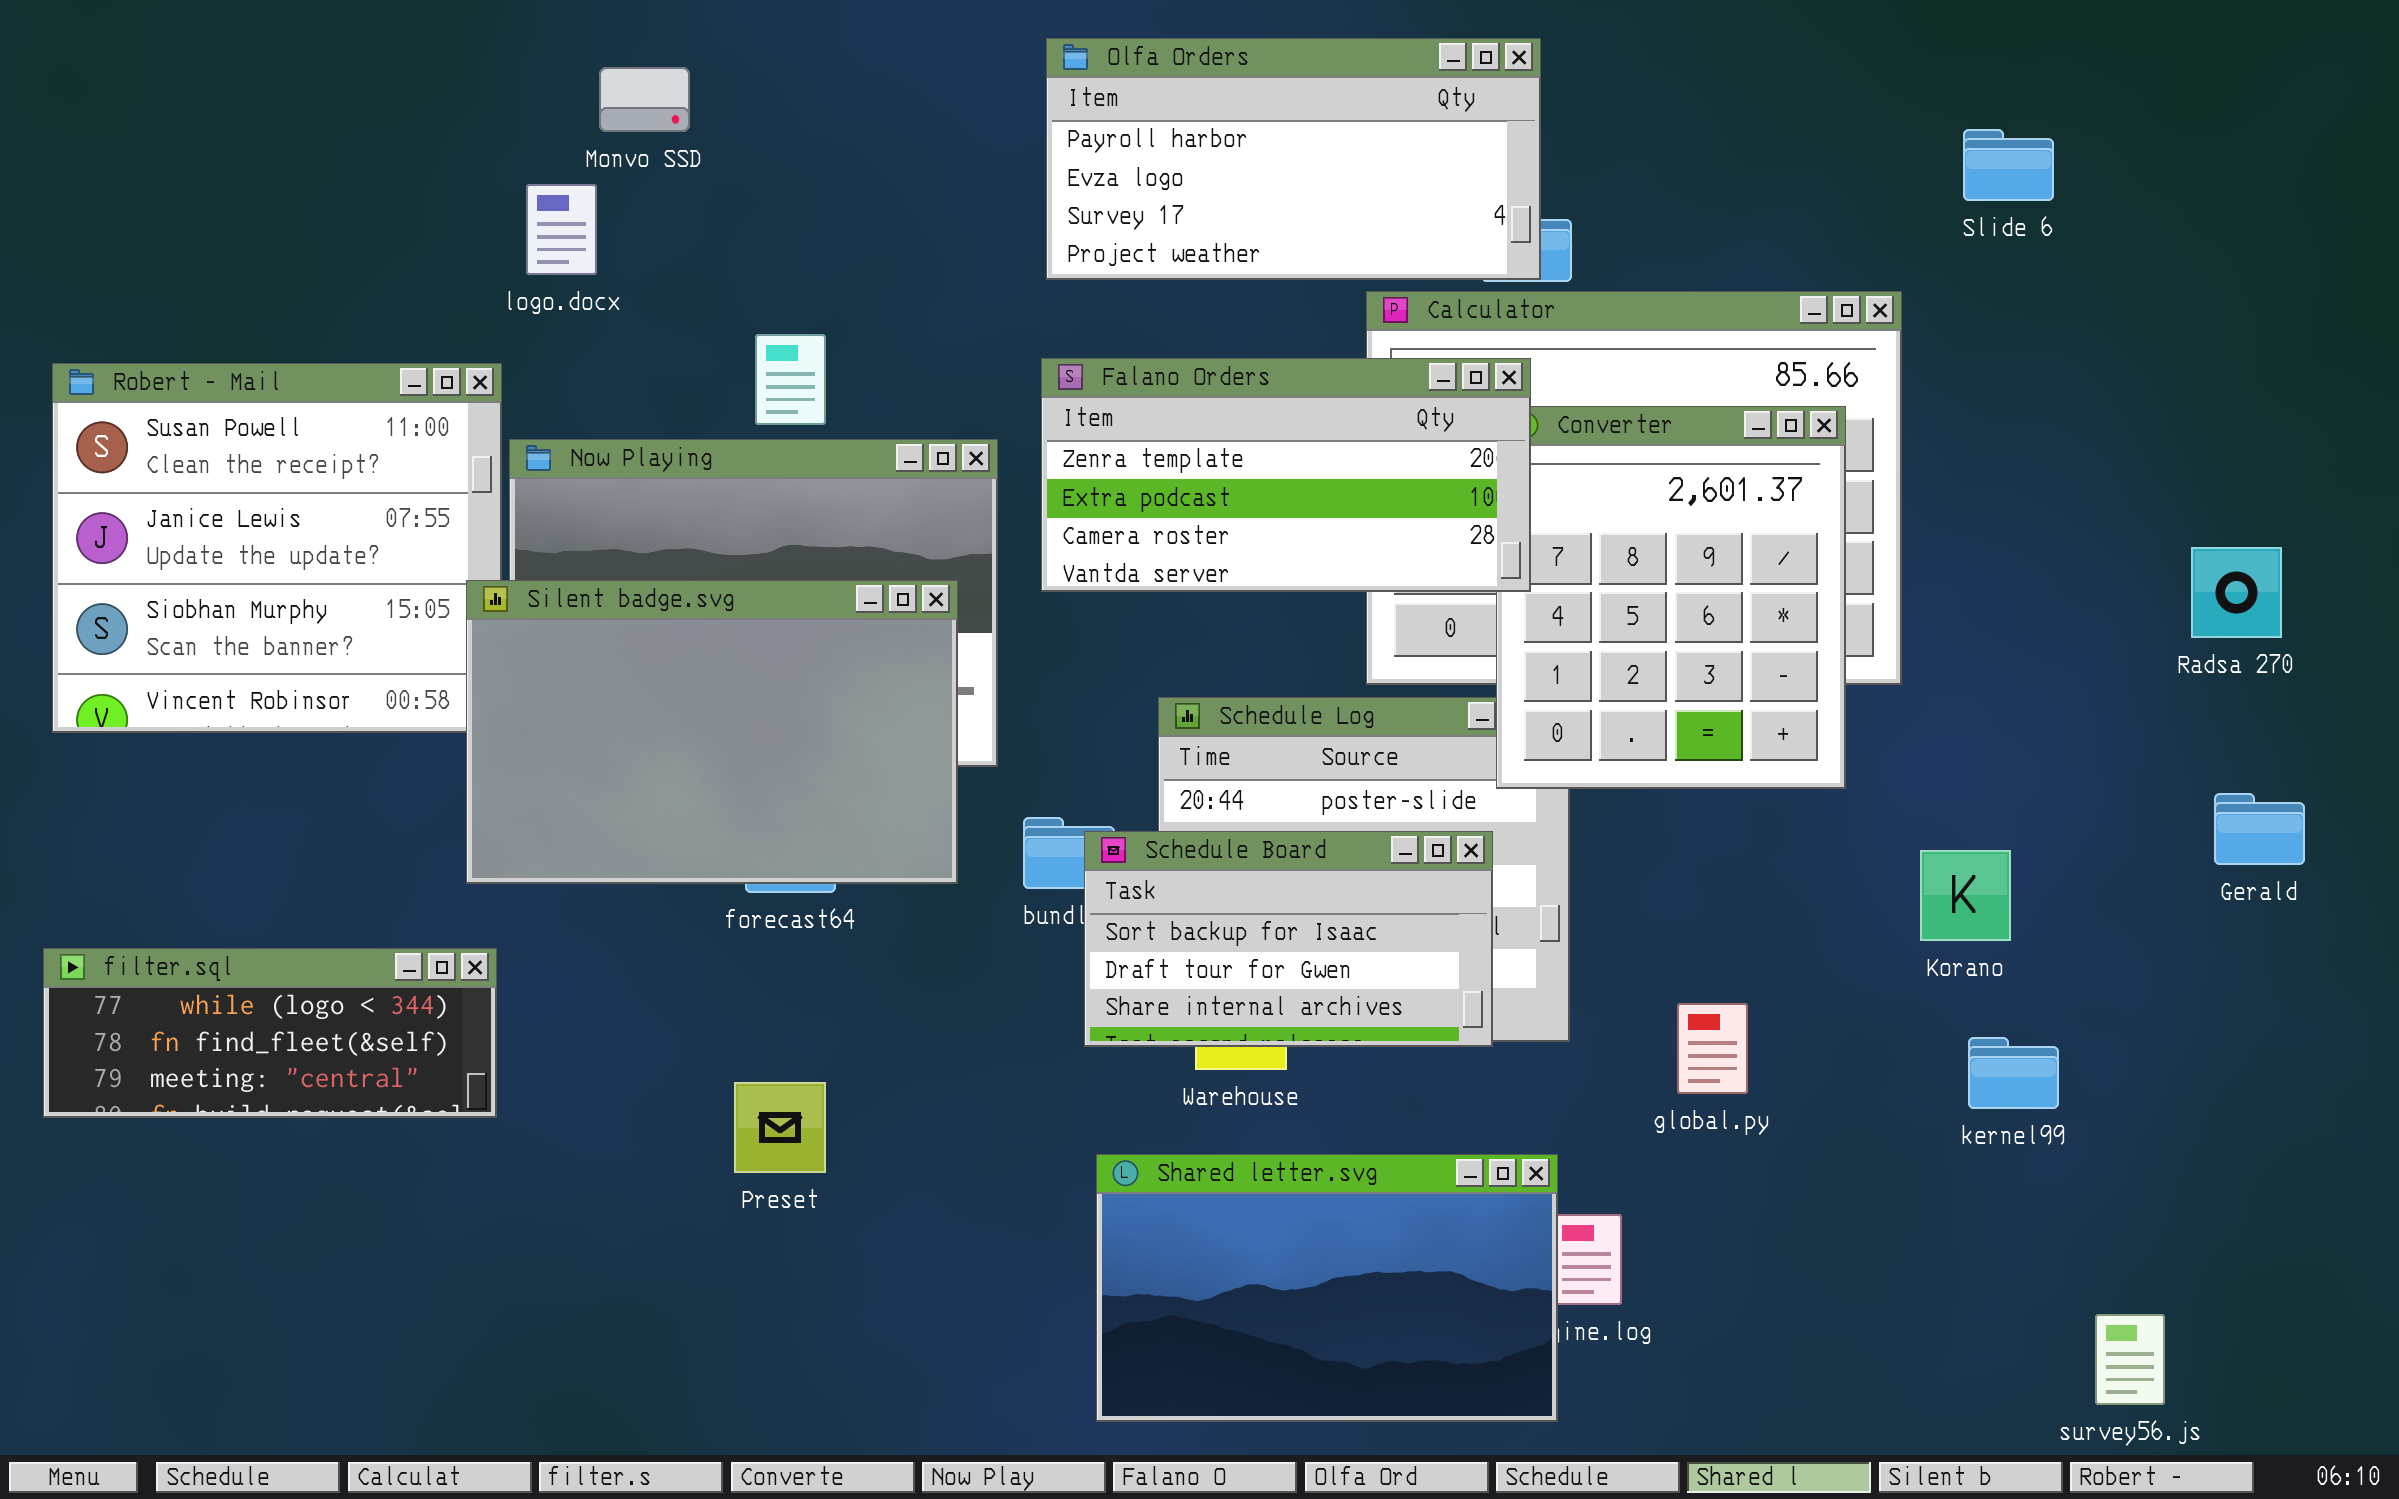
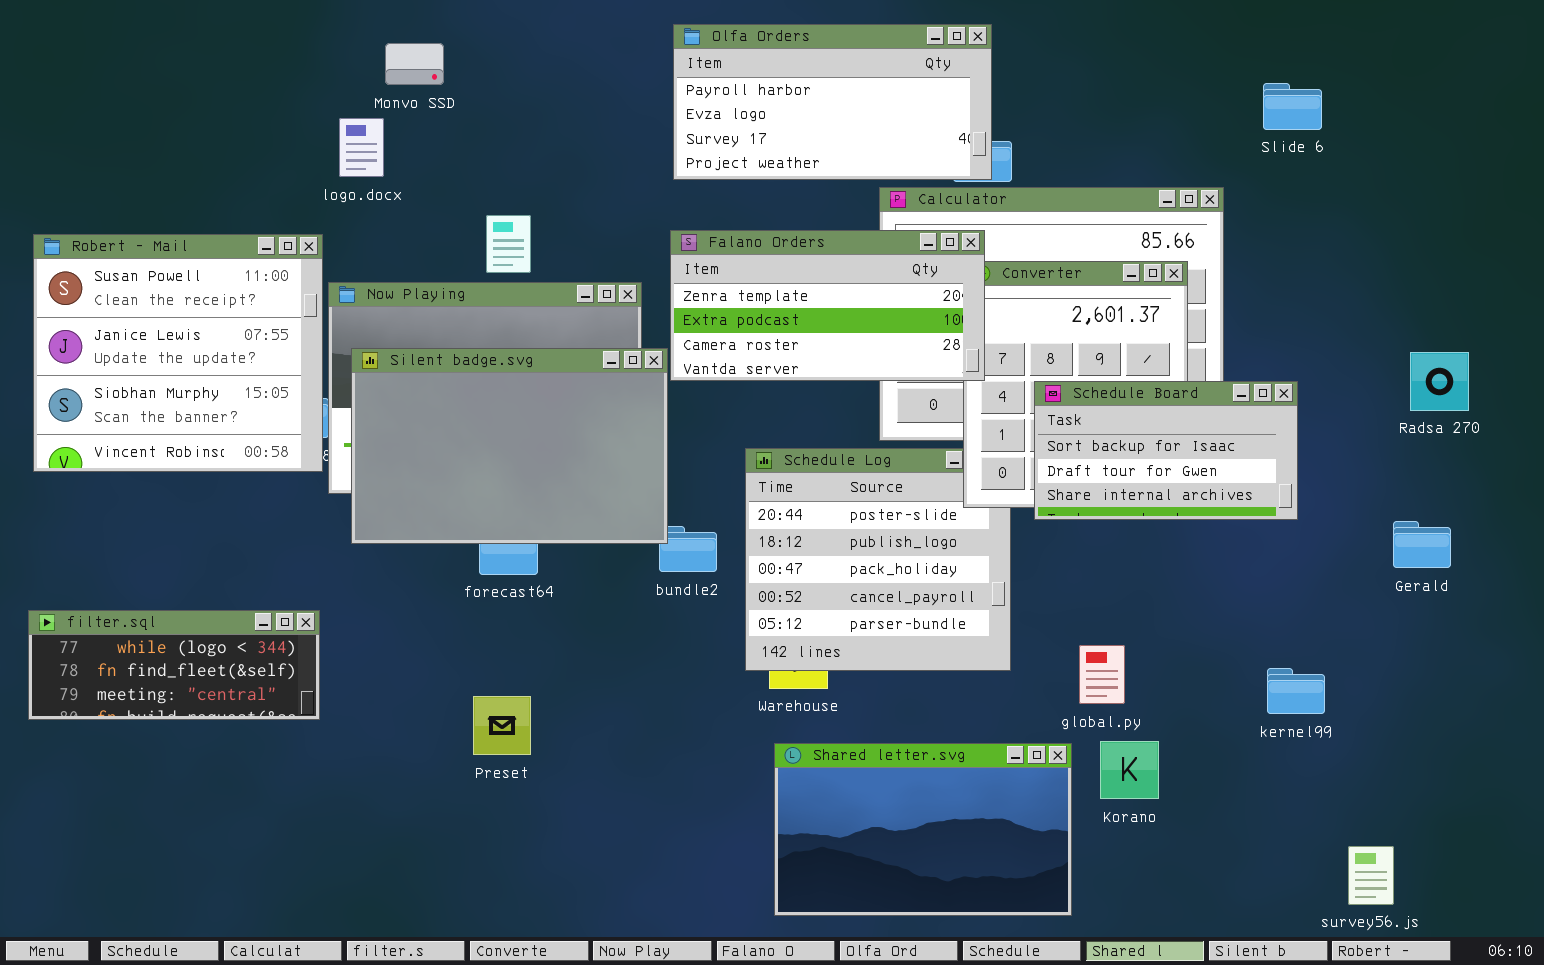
Silent badge.svg: [466,580,958,884] -> [351,348,668,544], moved
Gerald: [2214,793,2305,865] -> [1393,521,1451,568], moved
Schedule Board: [1084,831,1493,1047] -> [1034,381,1298,520], moved
Korano: [1920,850,2011,941] -> [1100,741,1159,799], moved
Shared letter.svg: [1096,1154,1558,1422] -> [774,743,1072,916], moved

